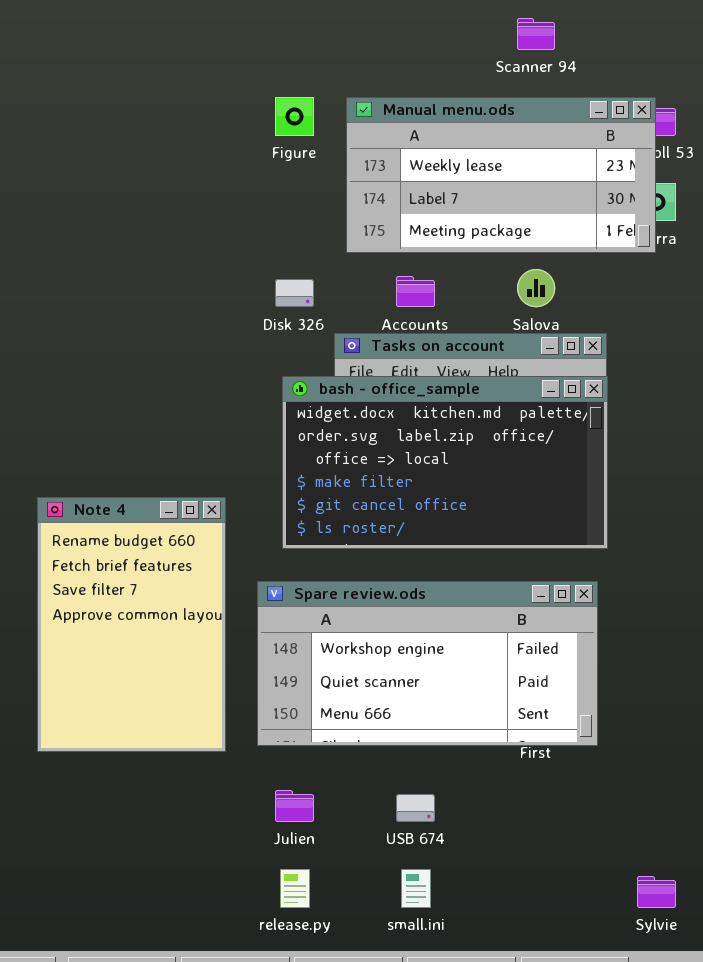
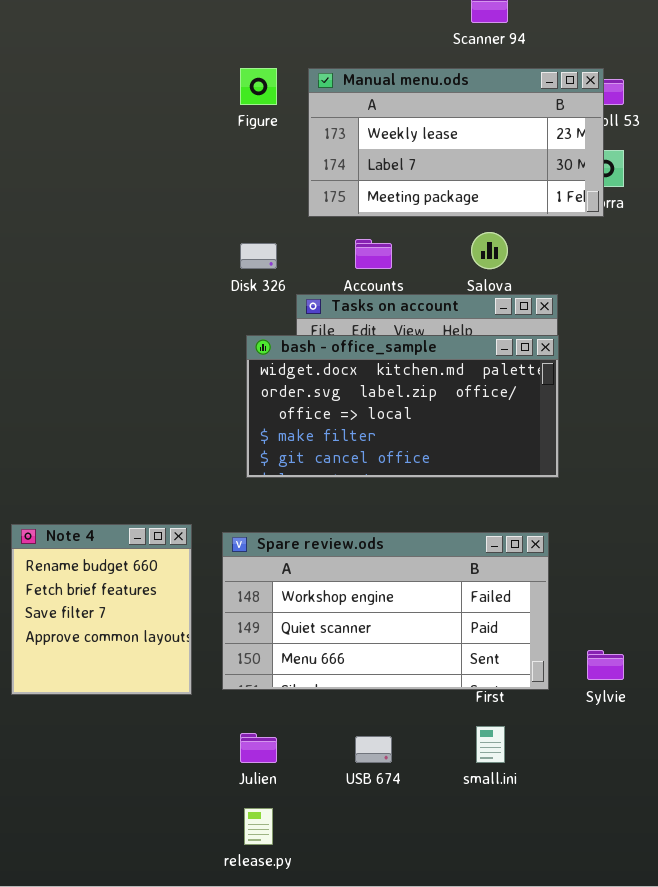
bash - office_sample: [282,376,608,549] -> [246,335,559,478], resized
Note 4: [37,497,226,752] -> [11,524,192,695], resized
small.ini: [401,869,431,908] -> [476,726,505,763], moved
Sylvie: [637,876,676,908] -> [587,650,624,680], moved

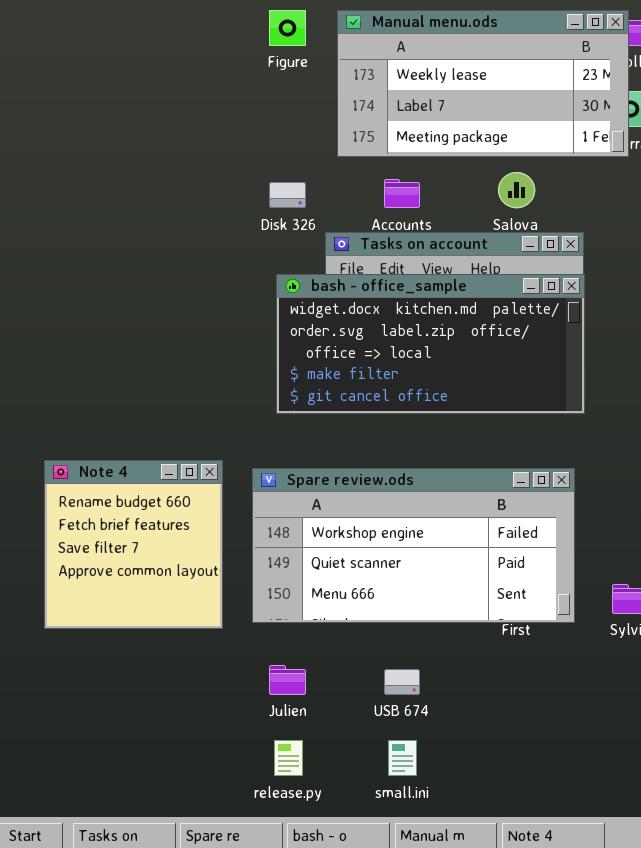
small.ini: [476,726,505,763] -> [388,740,417,776], moved

